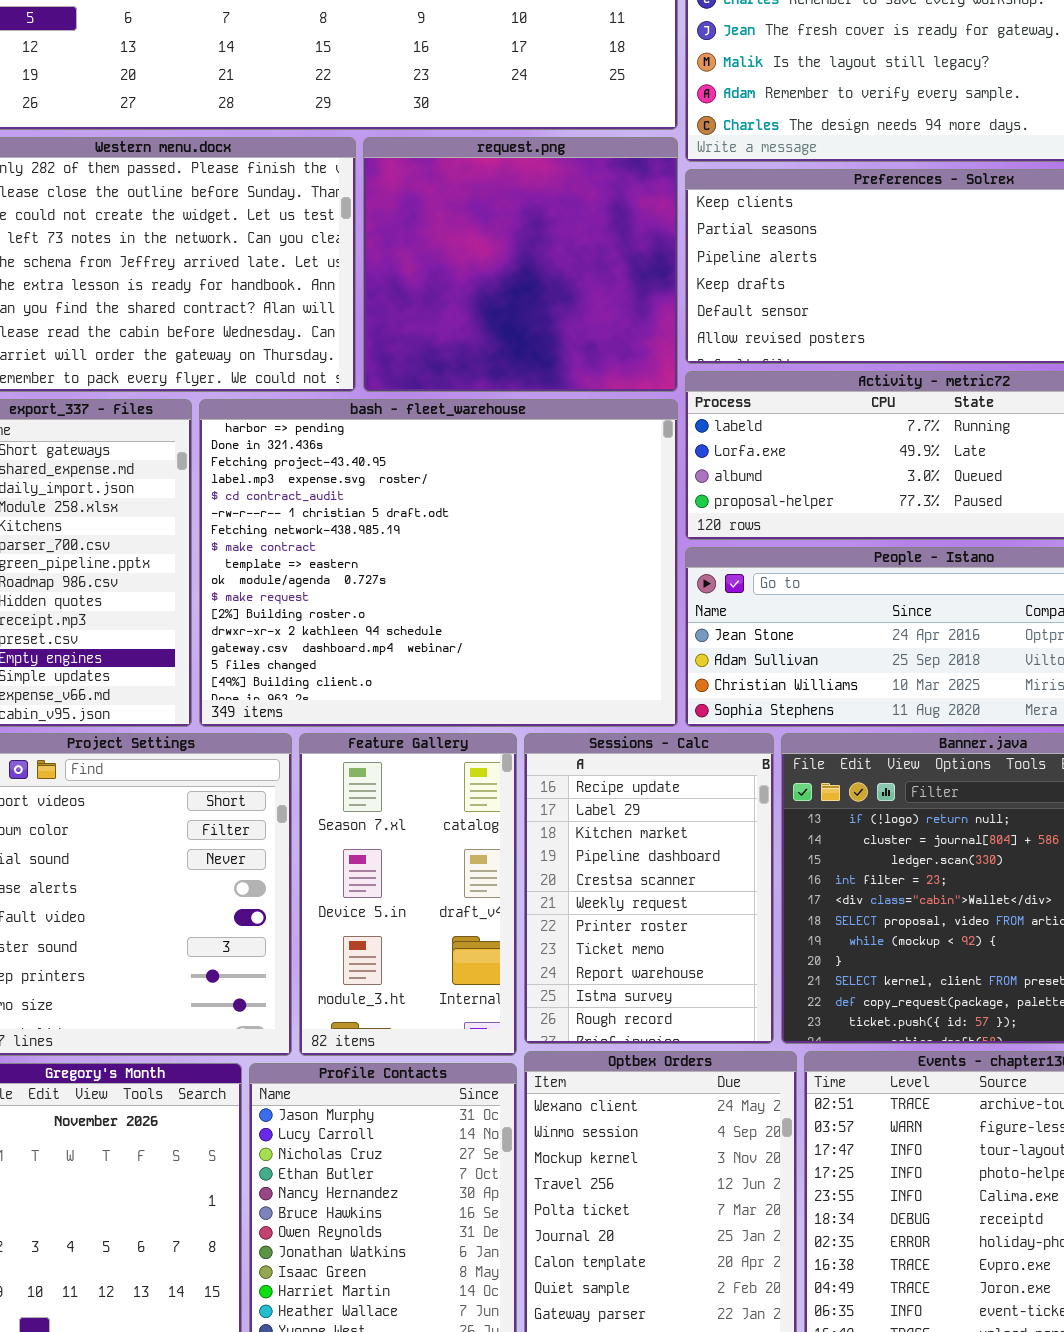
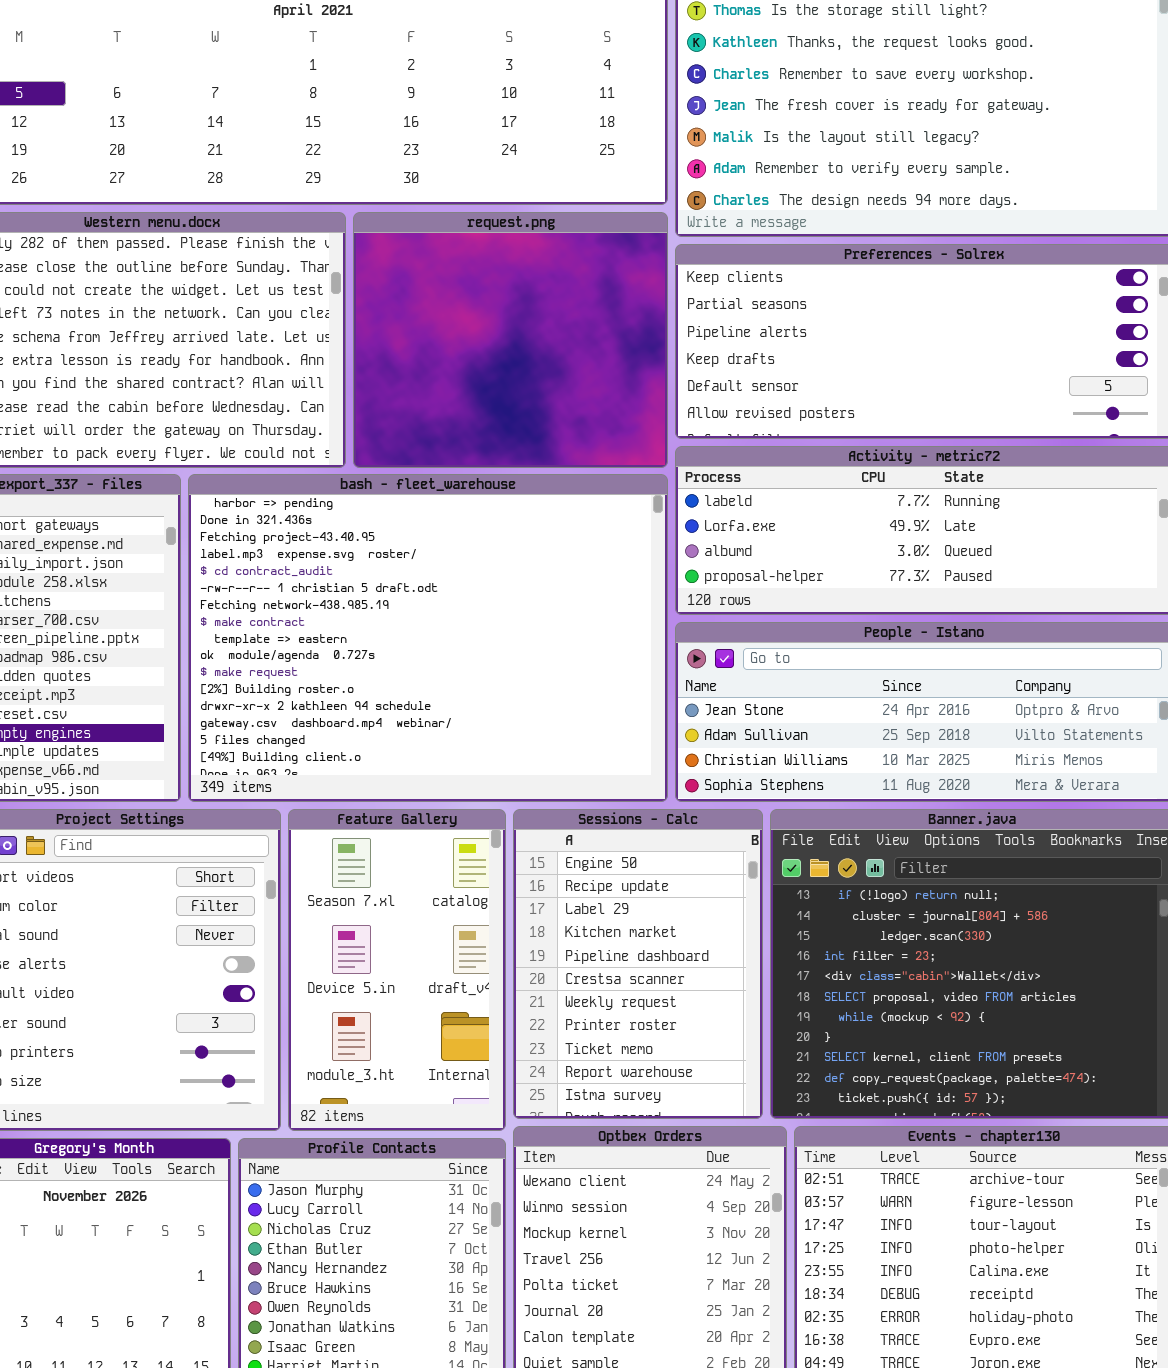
Sessions - Calc: [524,733,774,1044] -> [513,809,763,1119], scrolled up 1 row

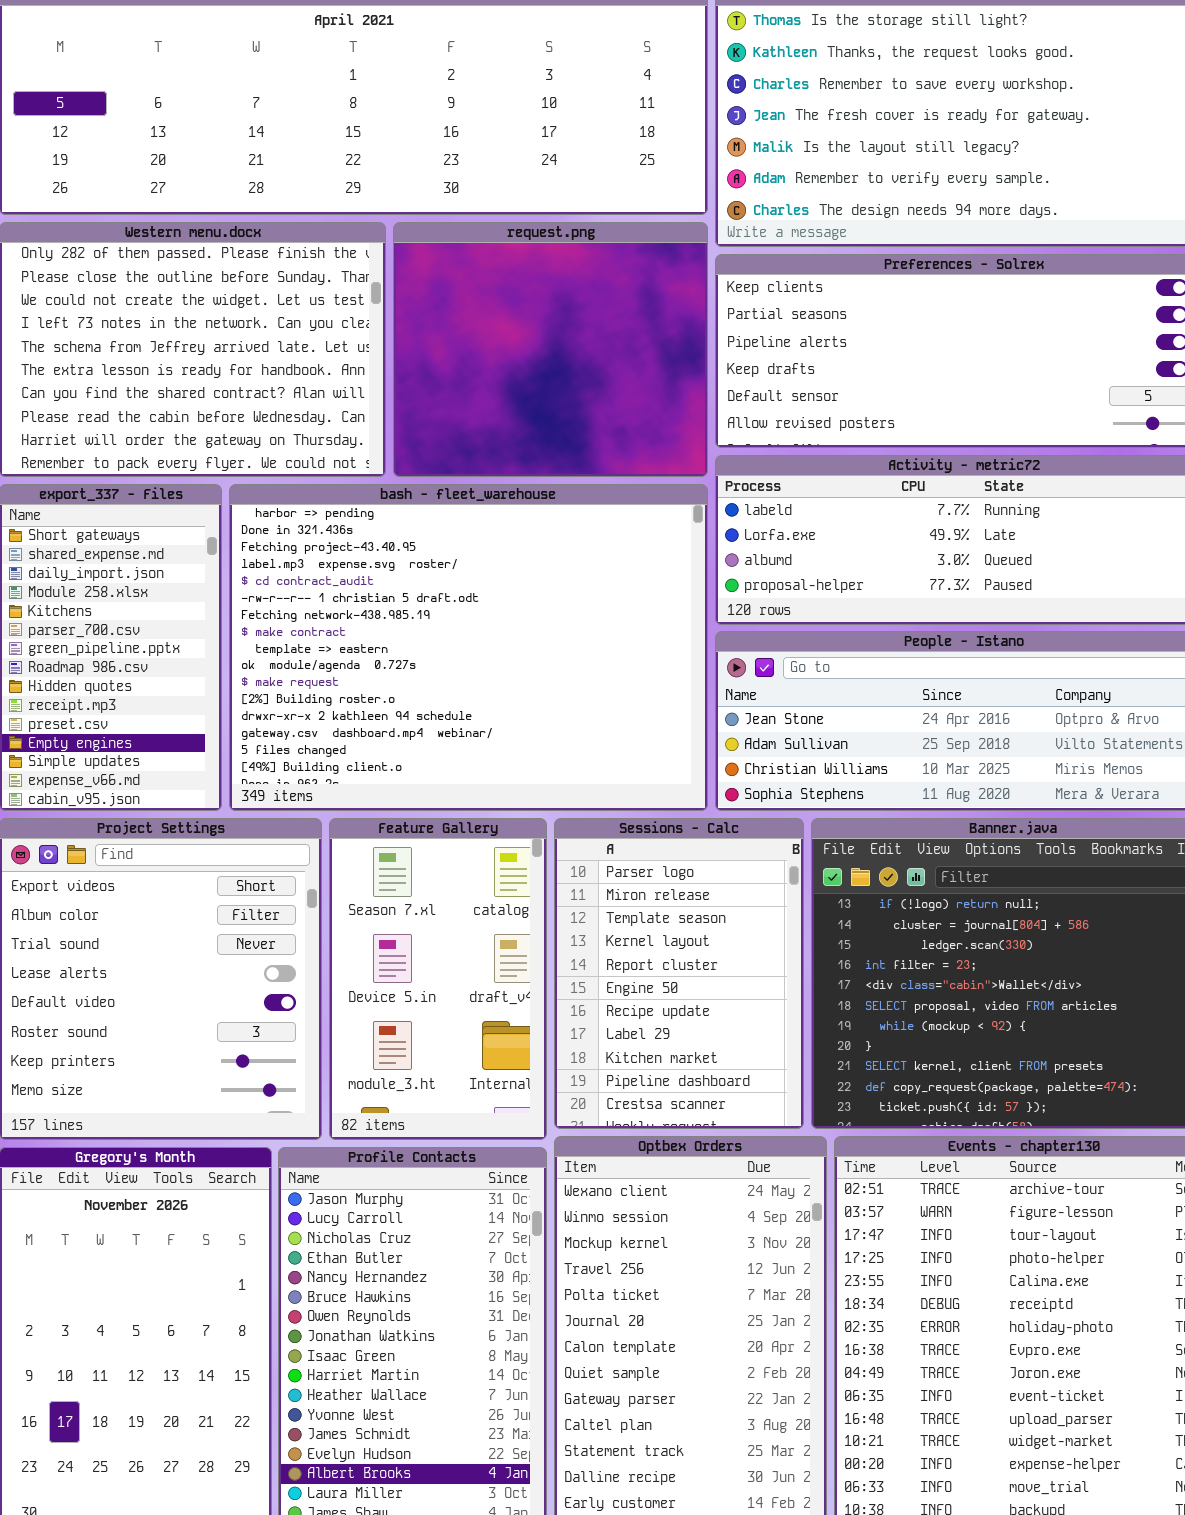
Sessions - Calc: [513,809,763,1119] -> [554,818,804,1129], scrolled up 5 rows

